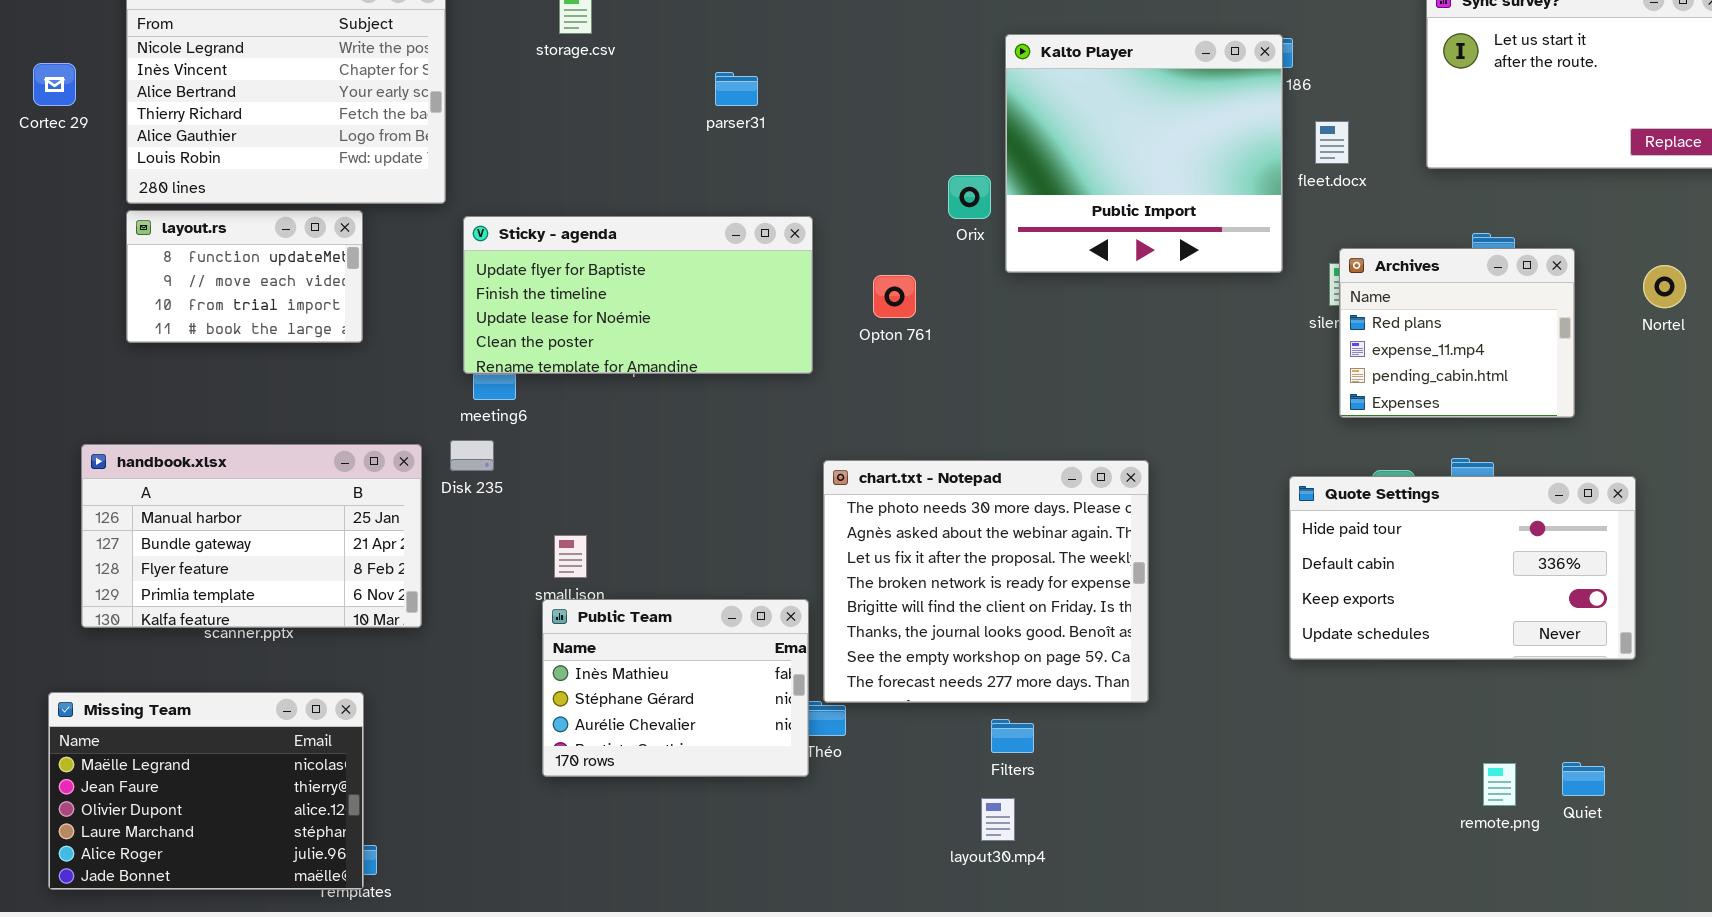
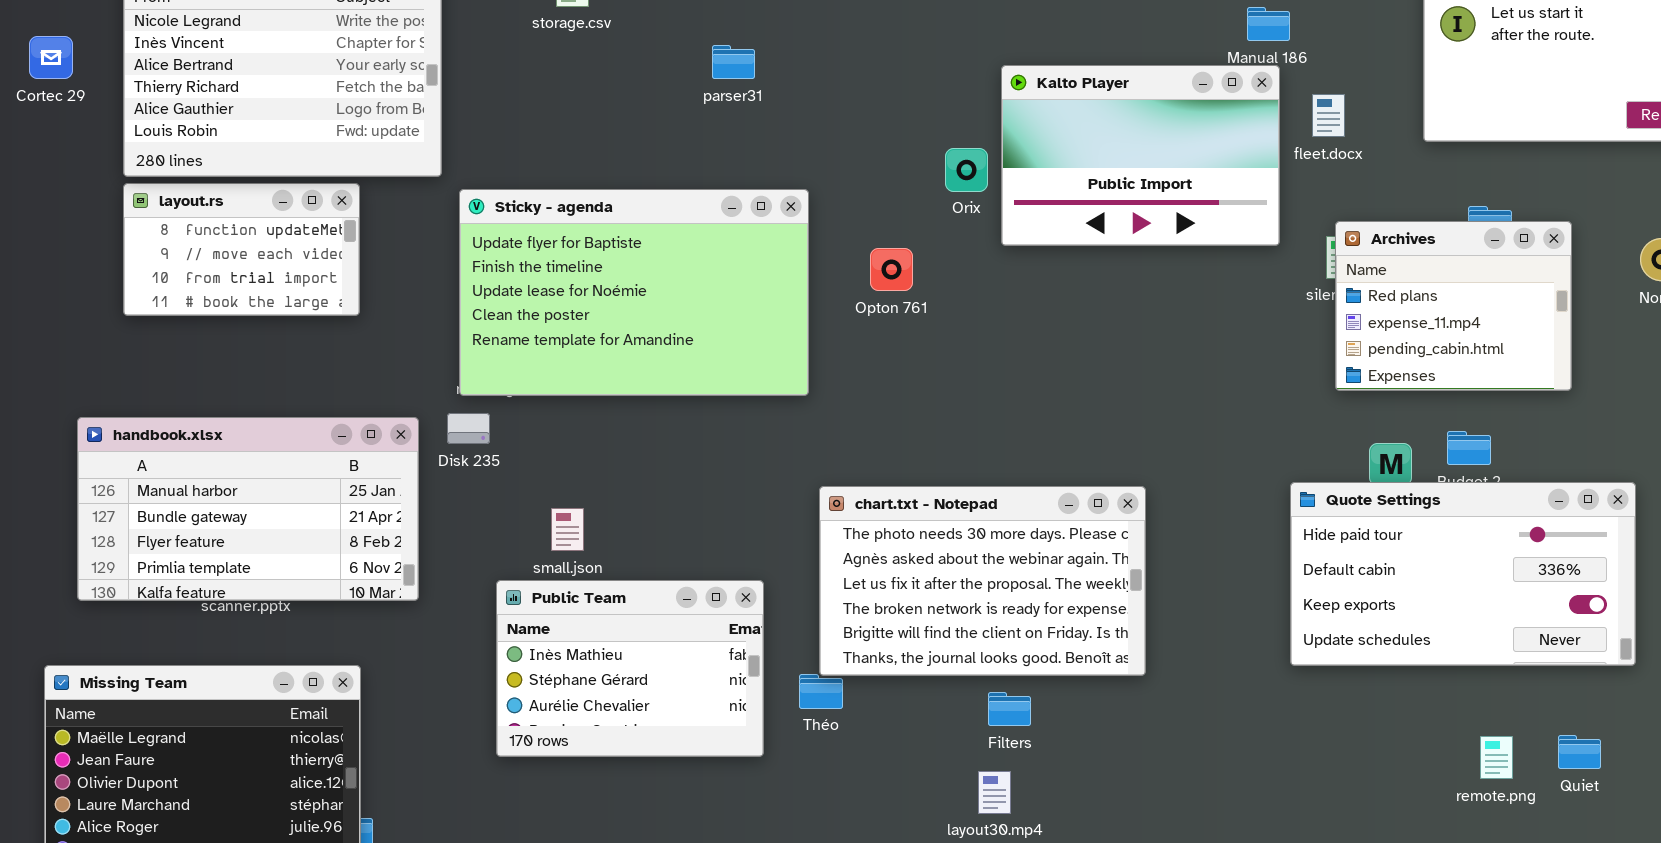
Kalto Player: [1005,34,1283,273] -> [1001,65,1280,246], resized
Sticky - agenda: [463,216,813,374] -> [459,189,809,396], resized
chart.txt - Notepad: [823,460,1149,703] -> [819,486,1146,676], resized
Quote Settings: [1289,476,1636,660] -> [1290,482,1636,666], moved
Public Team: [542,599,809,777] -> [496,580,764,757], moved

